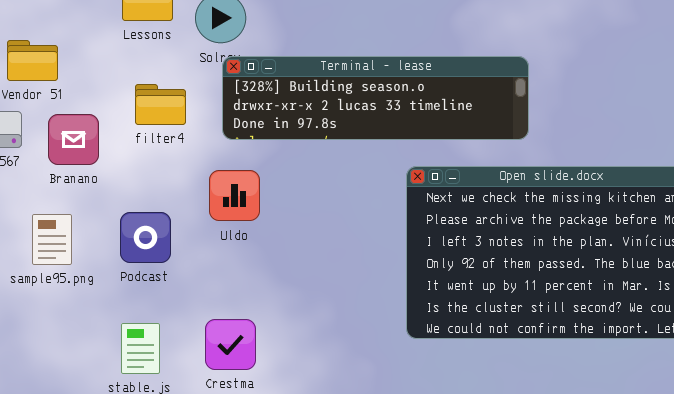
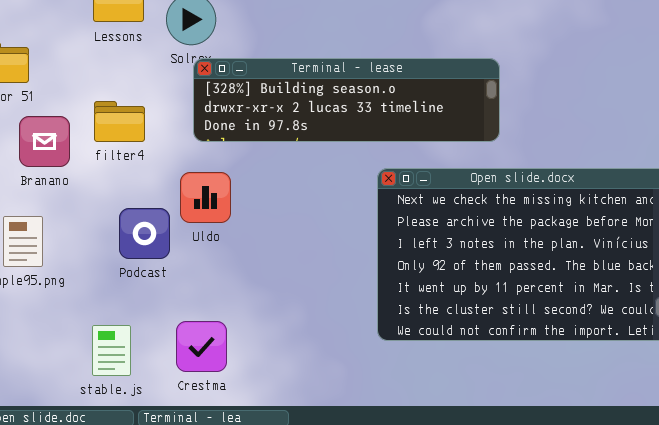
filter4: [135,84,186,125] -> [94,101,145,142], moved
Podcast: [120,212,171,263] -> [119,208,170,259], moved

